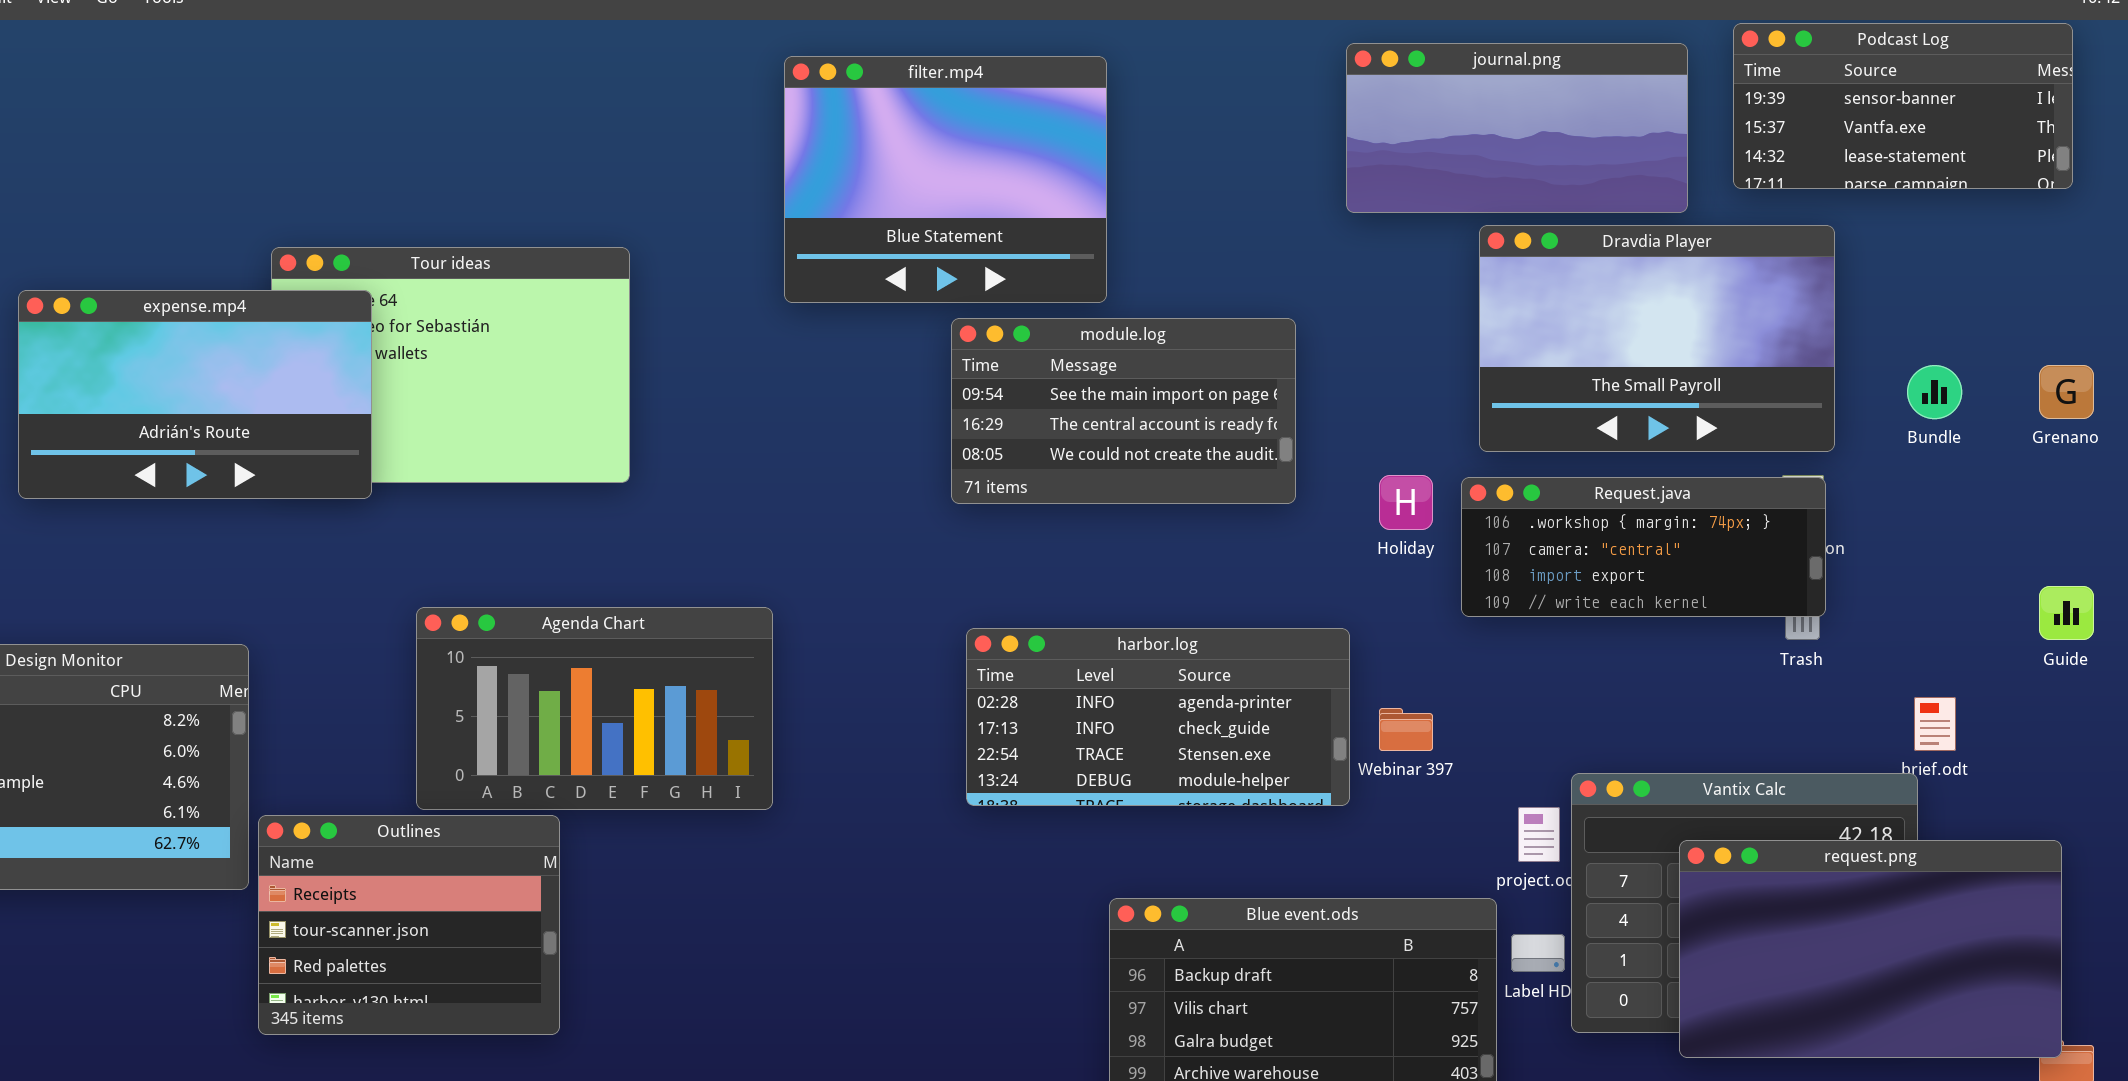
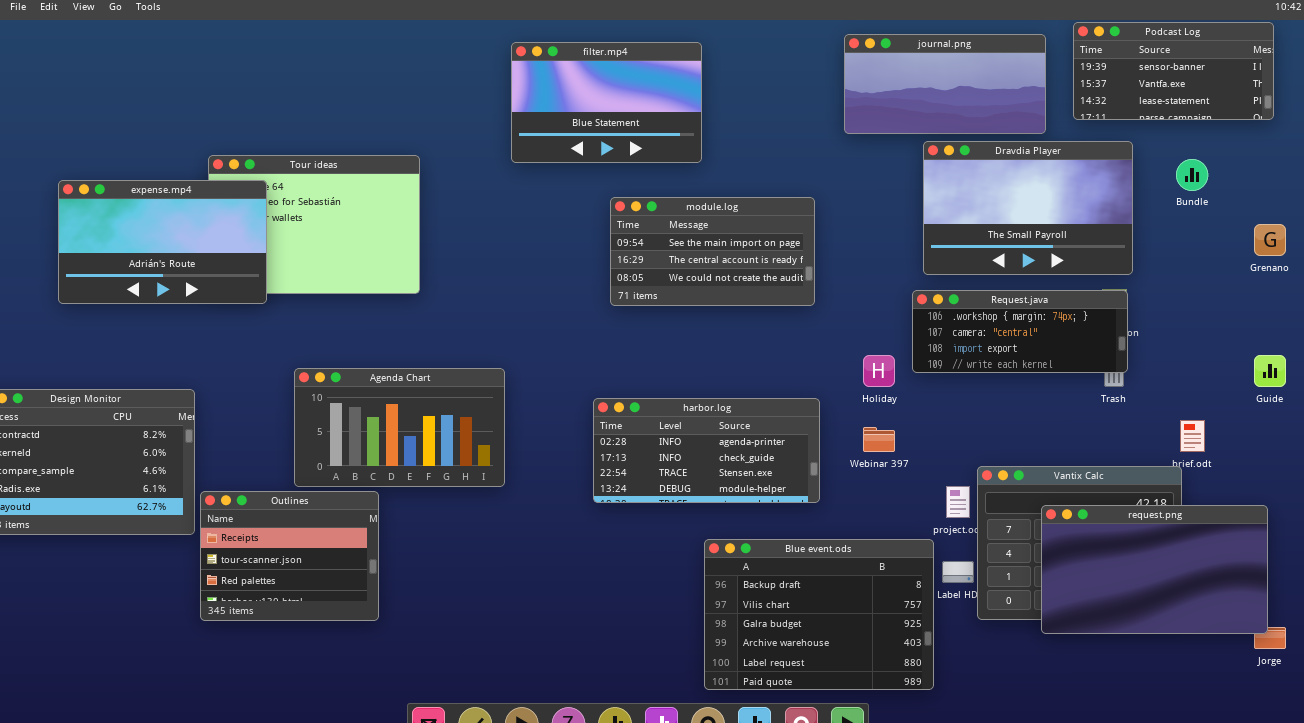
filter.mp4: [784,56,1107,303] -> [511,42,702,163], resized
Bundle: [1907,365,1962,419] -> [1176,159,1208,191], moved
Holiday: [1379,475,1433,530] -> [863,355,895,387], moved
harbor.log: [966,628,1350,806] -> [593,398,820,503], moved

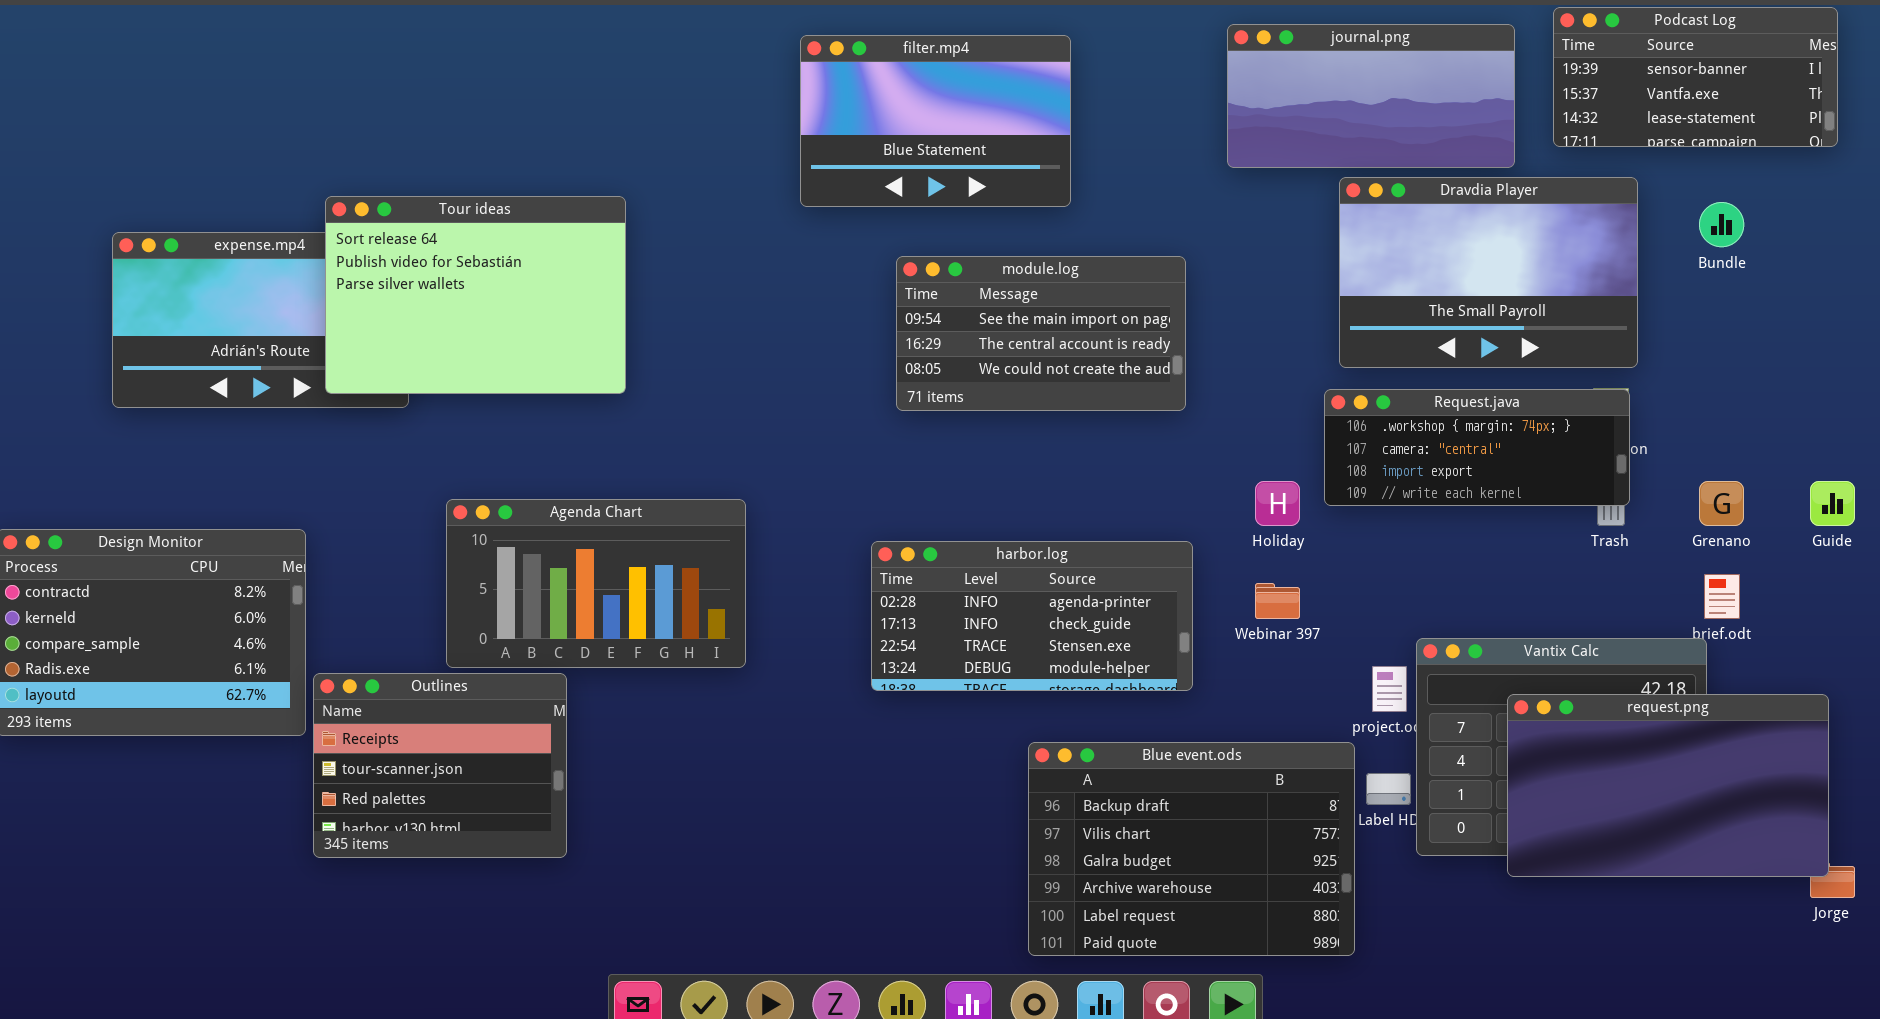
filter.mp4: [511,42,702,163] -> [800,35,1071,207], moved
Tour ideas: [208,155,420,294] -> [325,196,626,394], raised
Grenano: [1254,224,1286,256] -> [1699,481,1744,526], moved

